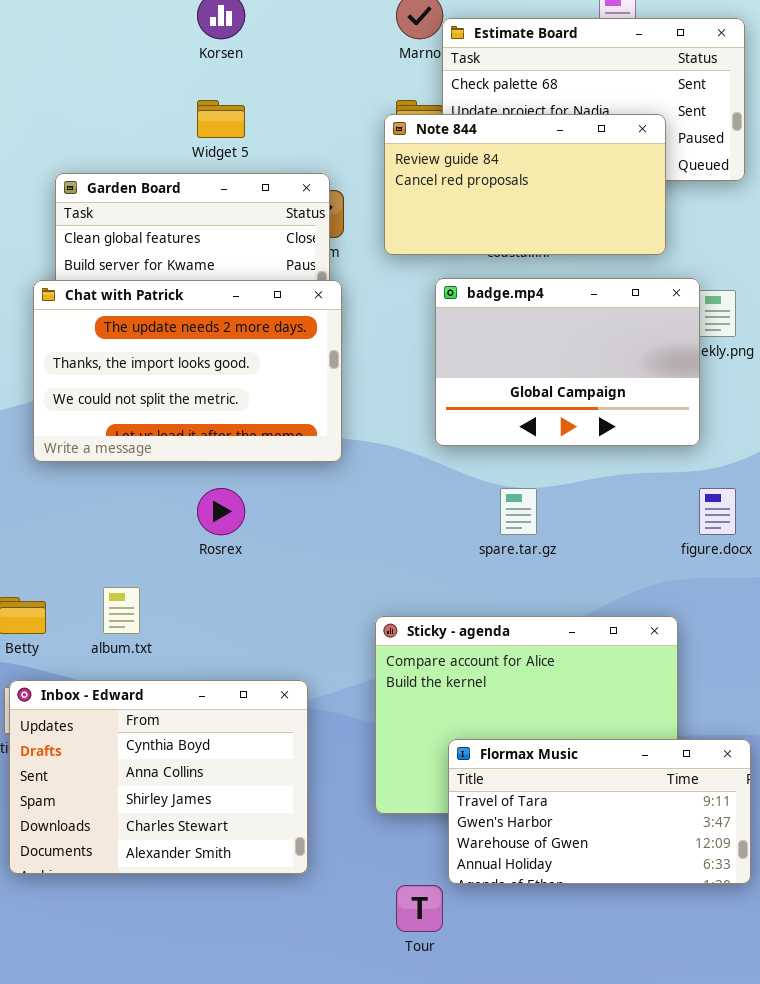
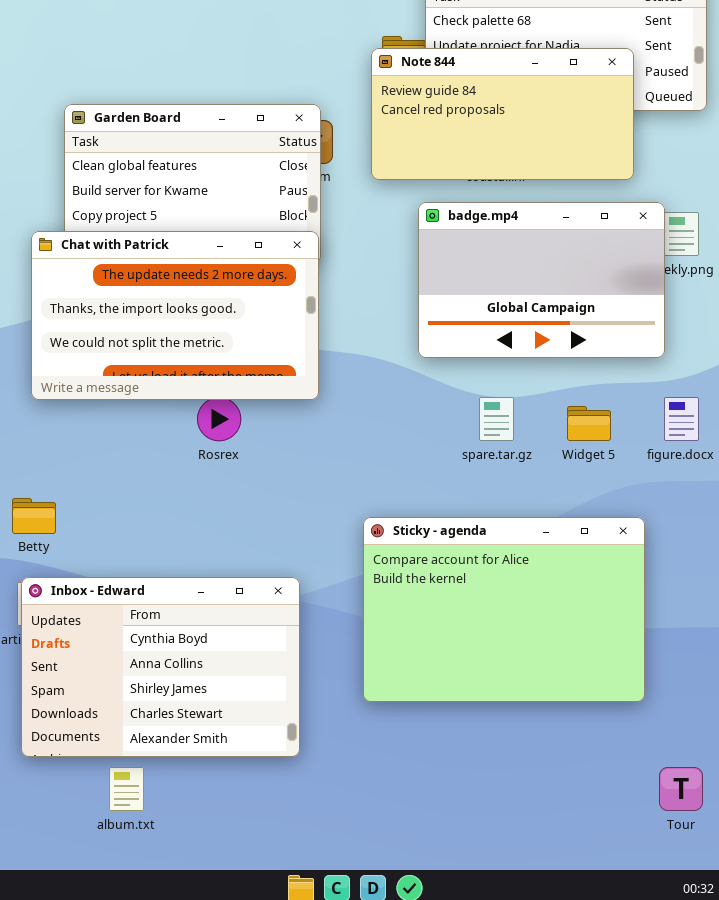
Widget 5: [197,100,245,138] -> [567,406,611,441], moved
Chat with Patrick: [33,280,342,462] -> [31,231,319,400], moved
album.txt: [103,587,140,634] -> [109,767,144,811], moved
Flormax Music: [448,739,751,884] -> none, closed
Tour: [396,885,443,932] -> [659,767,703,811], moved

